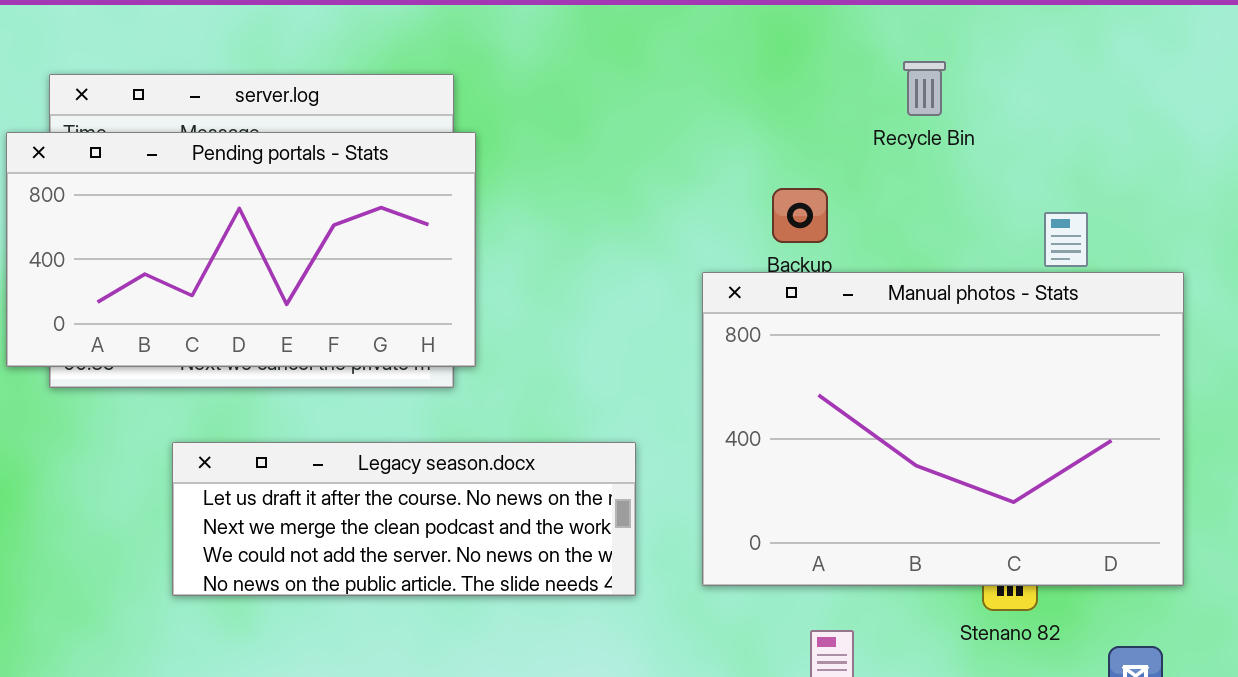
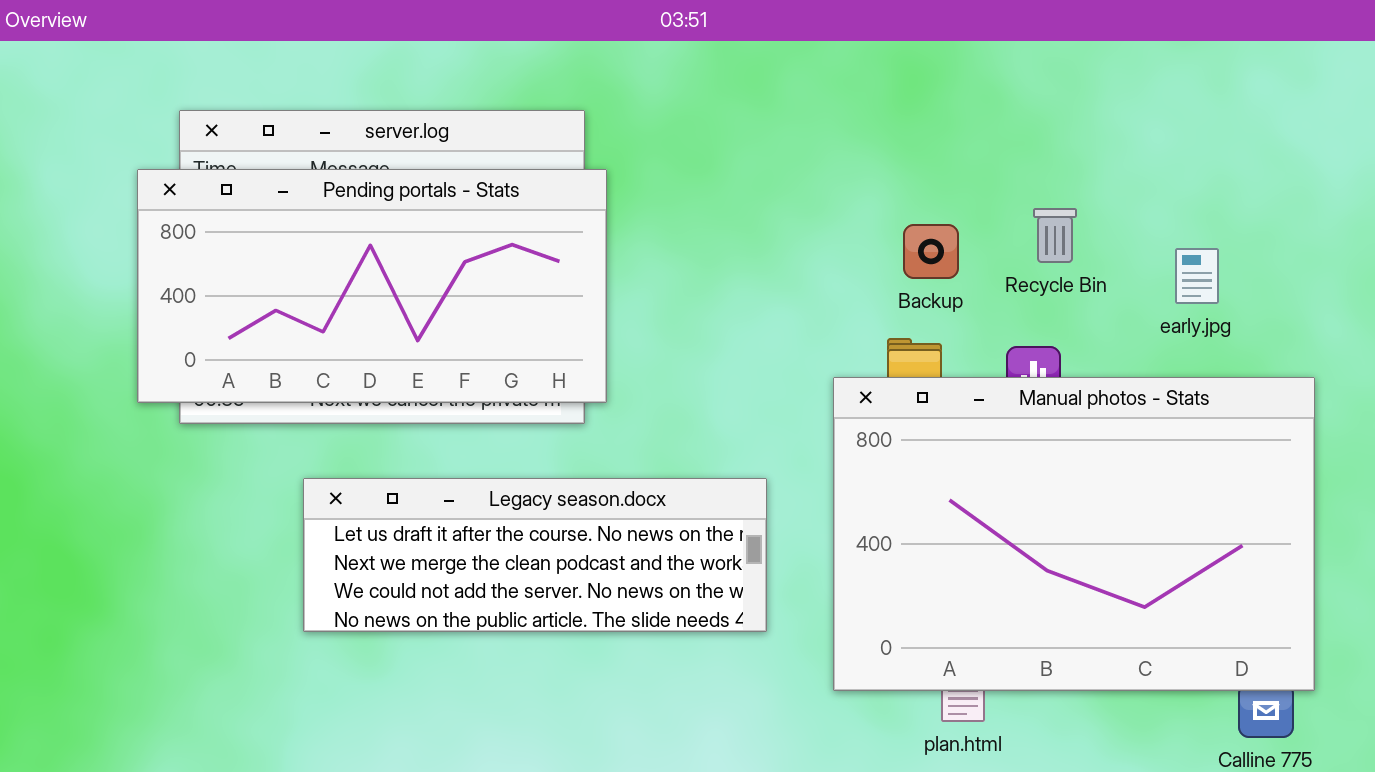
Recycle Bin: [903,61,946,116] -> [1033,208,1077,263], moved
Manual photos - Stats: [702,272,1184,586] -> [833,377,1315,691], moved

